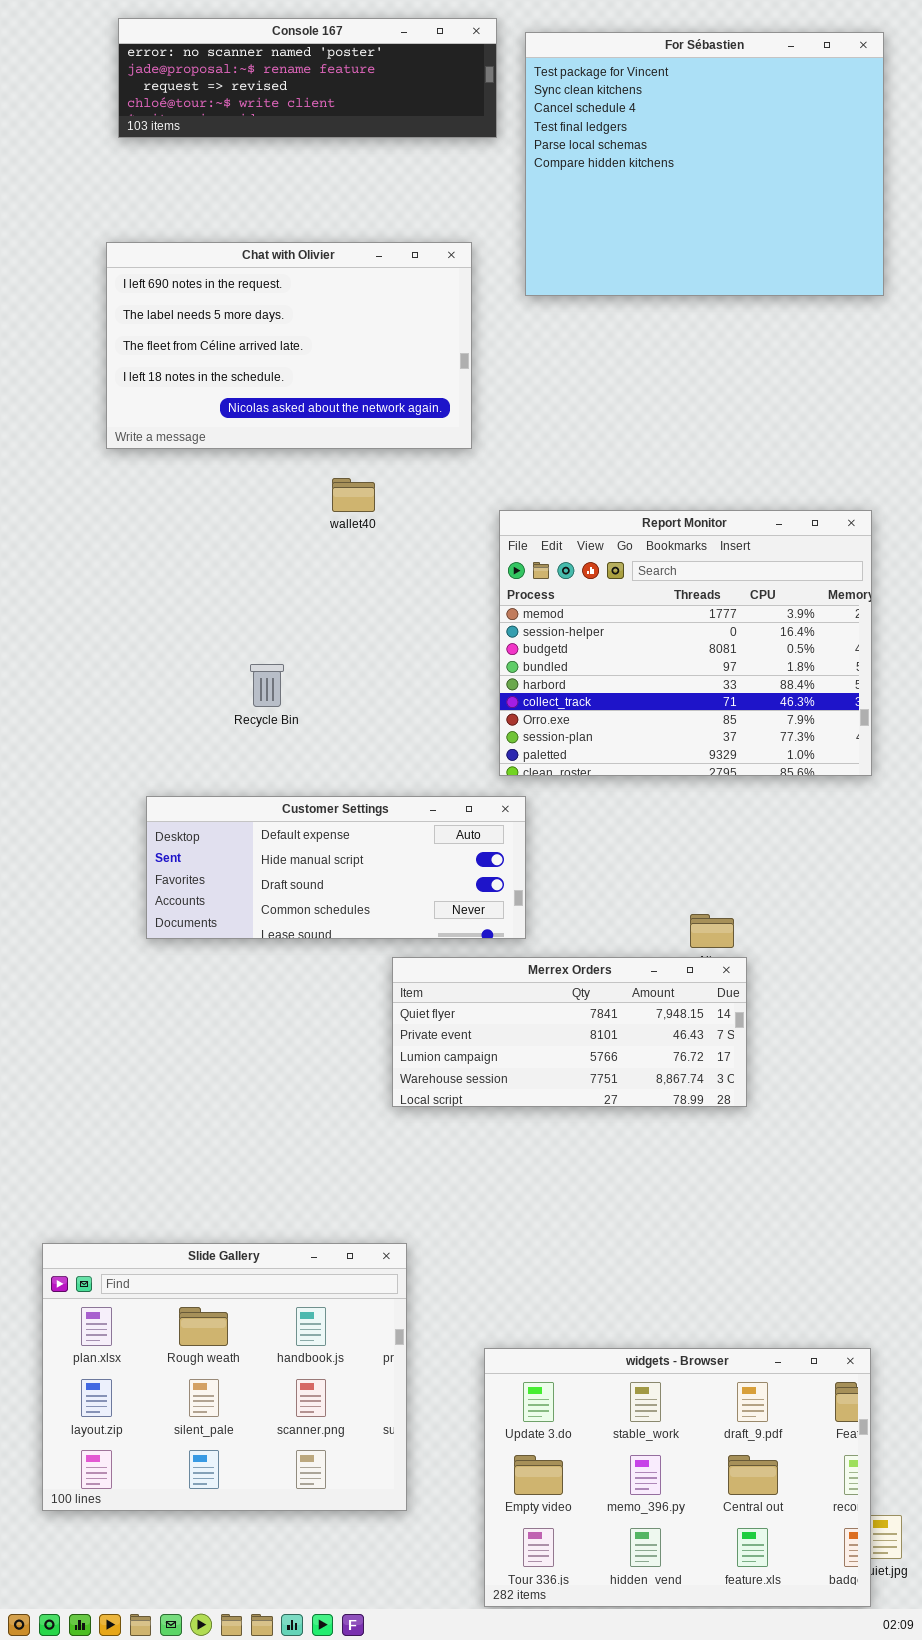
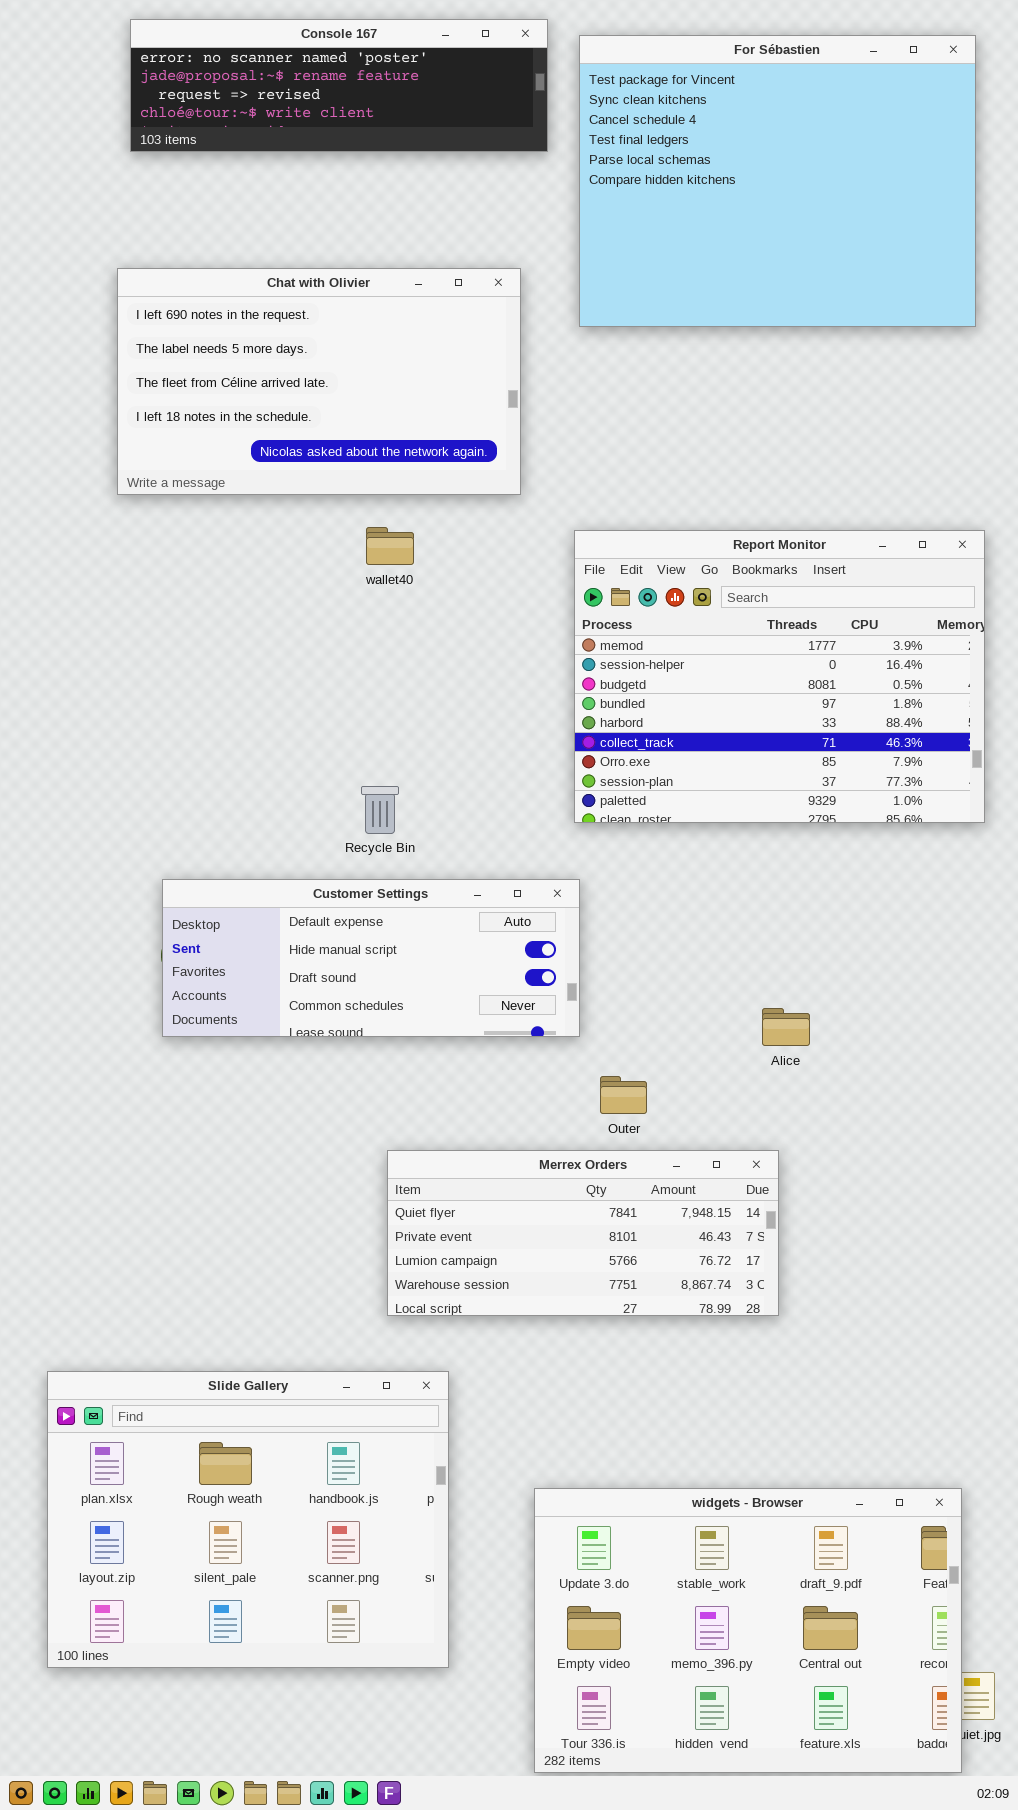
Report Monitor: [499,510,872,776] -> [574,530,985,823], moved
Recycle Bin: [250,664,284,707] -> [361,786,399,834], moved
Merrex Orders: [392,957,747,1107] -> [387,1150,779,1316], moved

